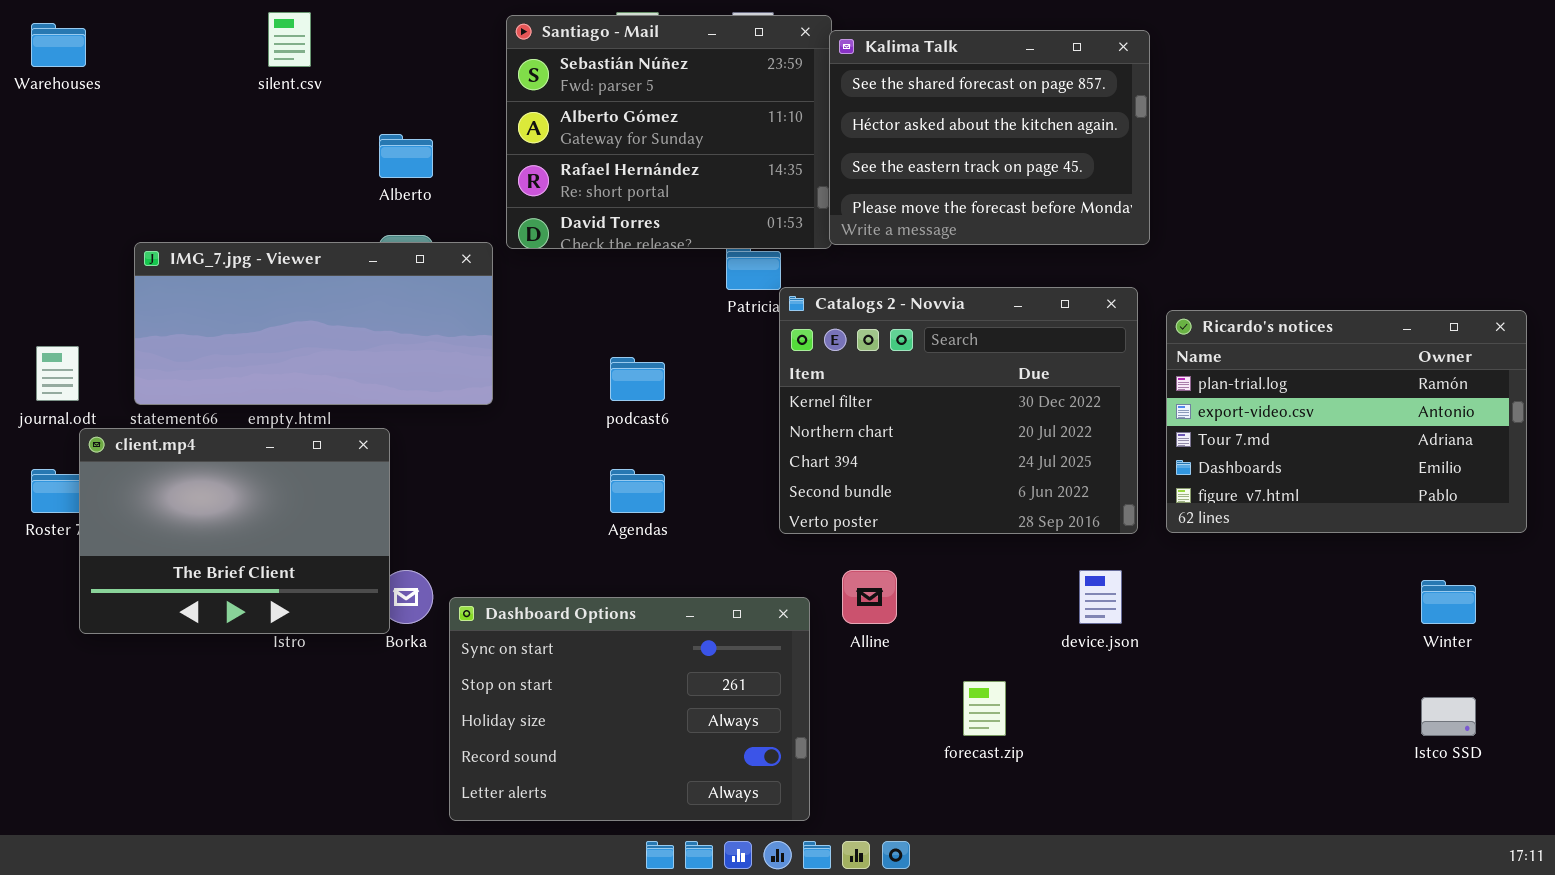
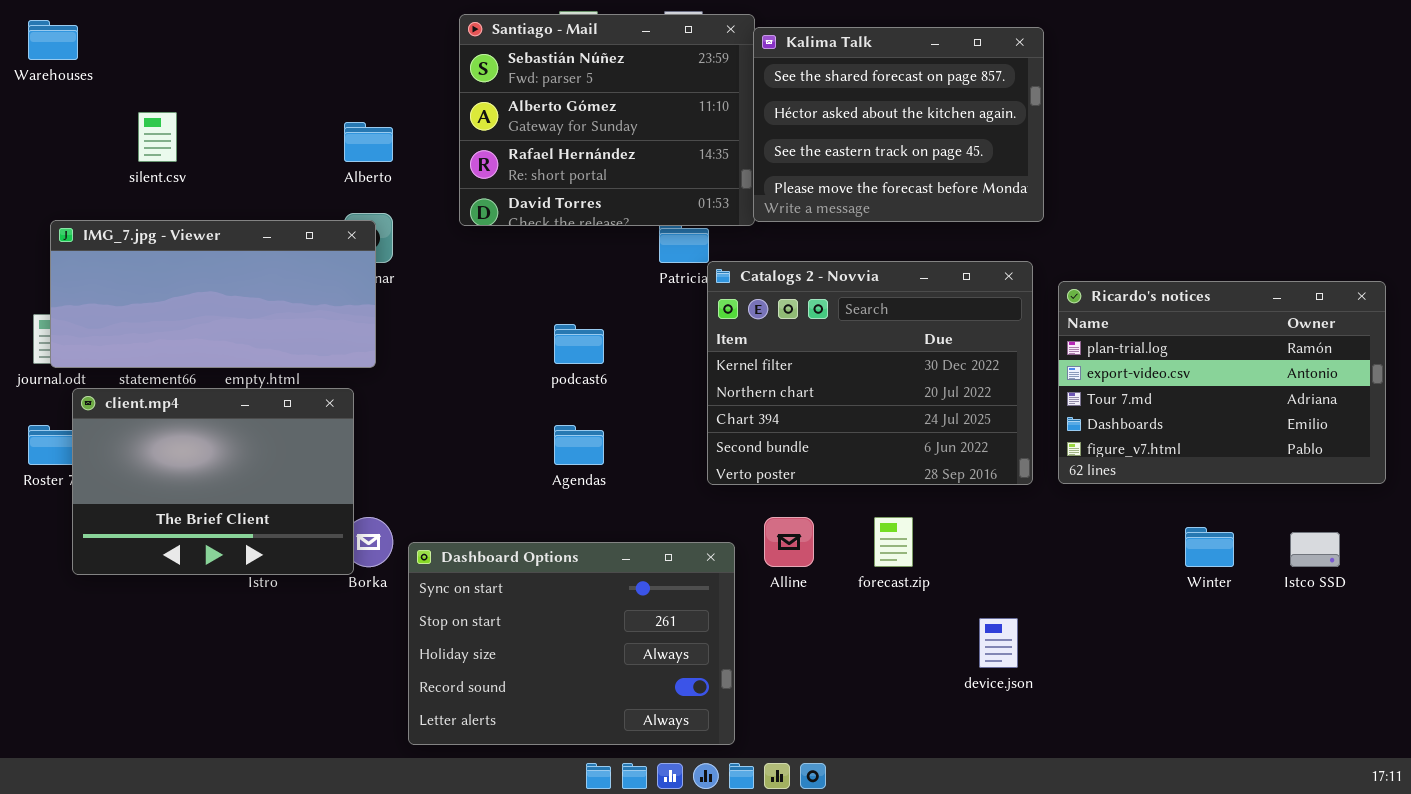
silent.csv: [268,12,311,67] -> [138,112,177,162], moved
IMG_7.jpg - Viewer: [134,242,493,405] -> [50,220,376,368], moved
device.json: [1079,570,1122,624] -> [979,618,1018,668], moved
Winter: [1421,580,1476,624] -> [1185,527,1234,567], moved
forecast.zip: [963,681,1006,736] -> [874,517,913,567], moved
Istco SSD: [1421,697,1476,736] -> [1290,532,1340,567], moved

